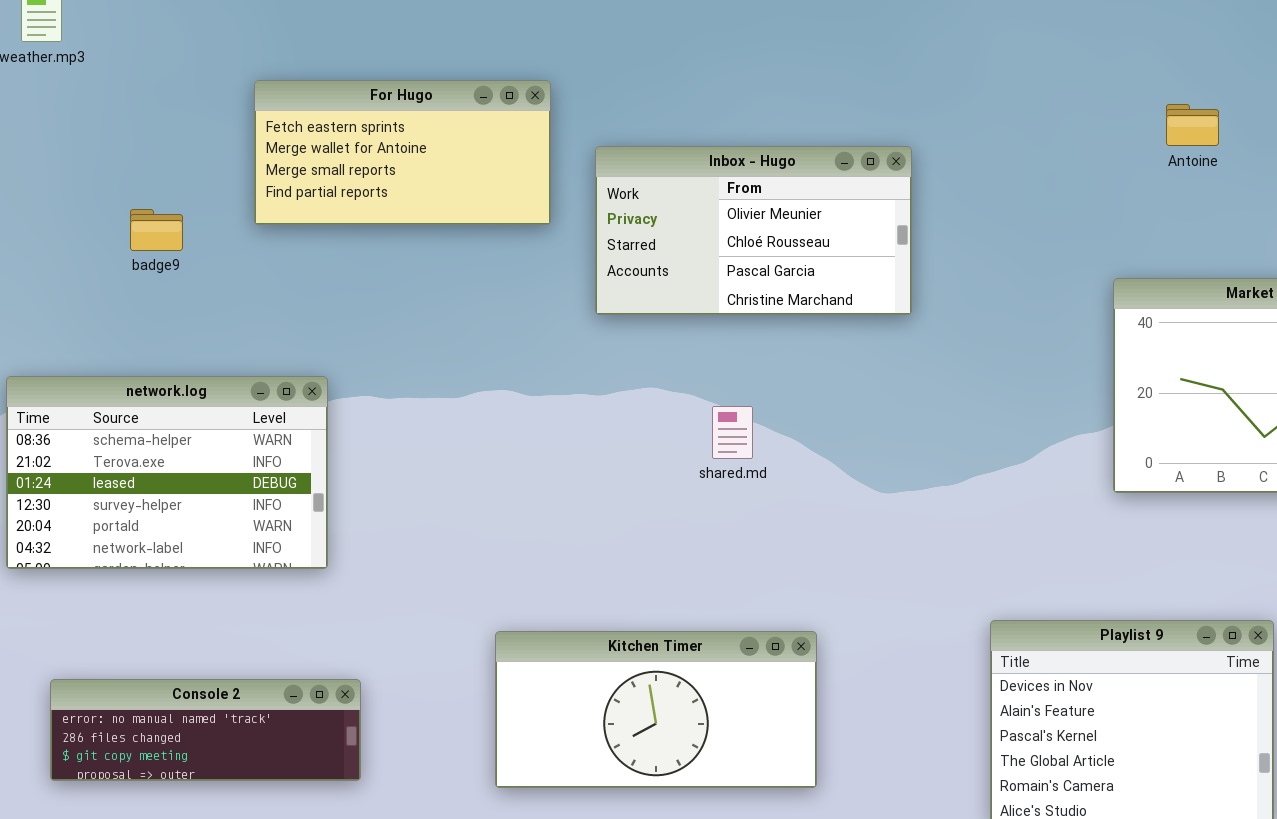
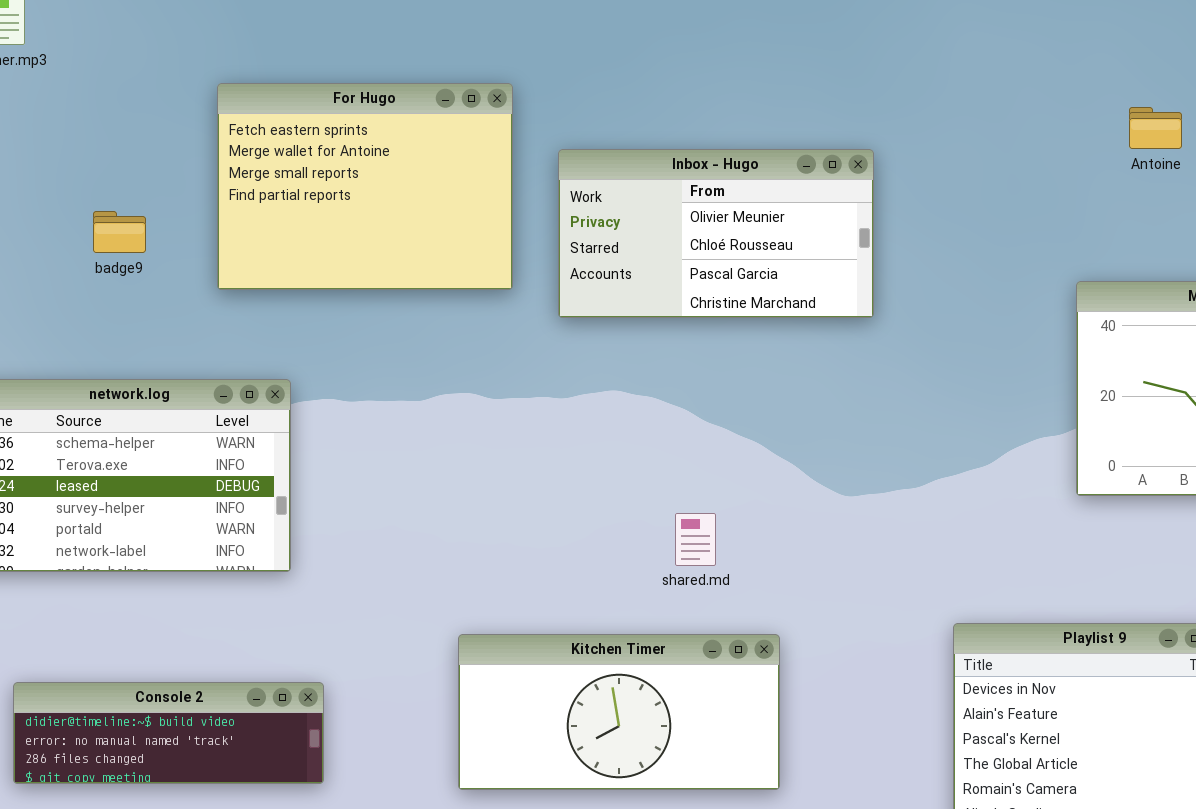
For Hugo: [254,80,551,225] -> [217,83,513,290], resized
shared.md: [712,406,753,459] -> [675,513,716,566], moved
Console 2: [50,679,361,781] -> [13,682,324,784], scrolled up 1 row

